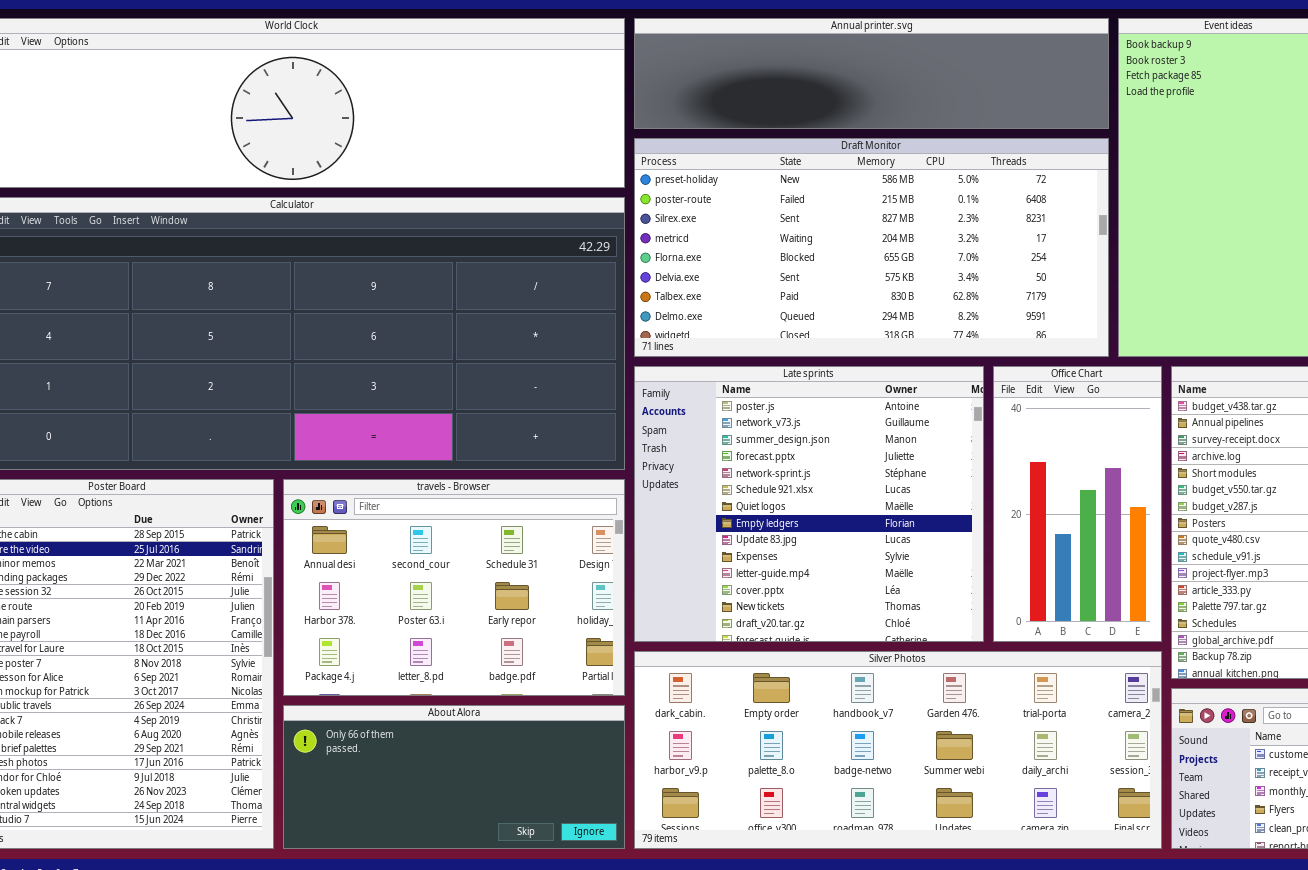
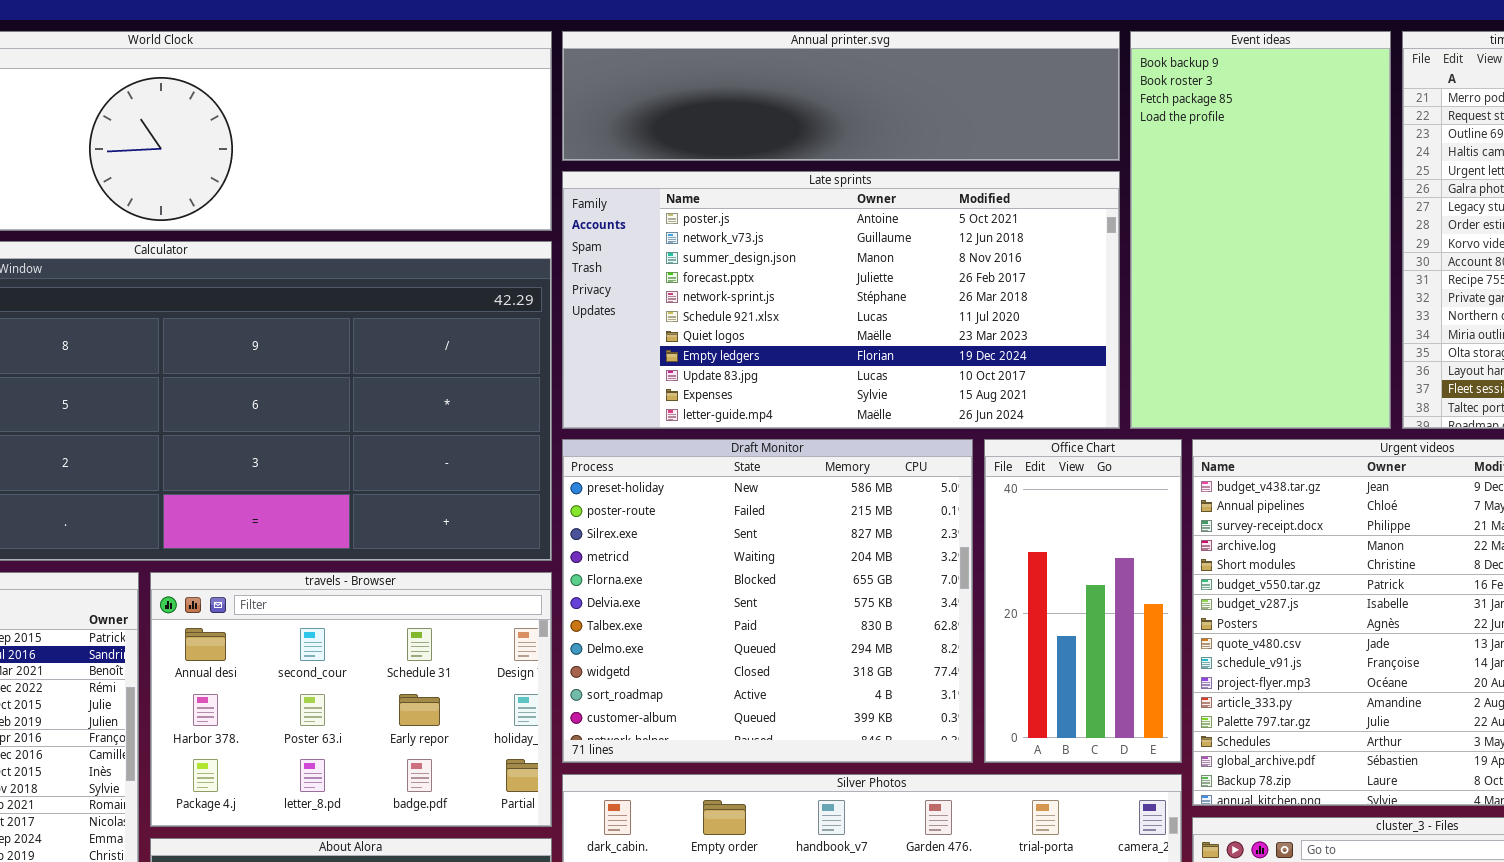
Draft Monitor: [634,138,1109,357] -> [562,439,973,763], moved, resized
Late sprints: [634,366,984,642] -> [562,171,1120,429], moved, resized

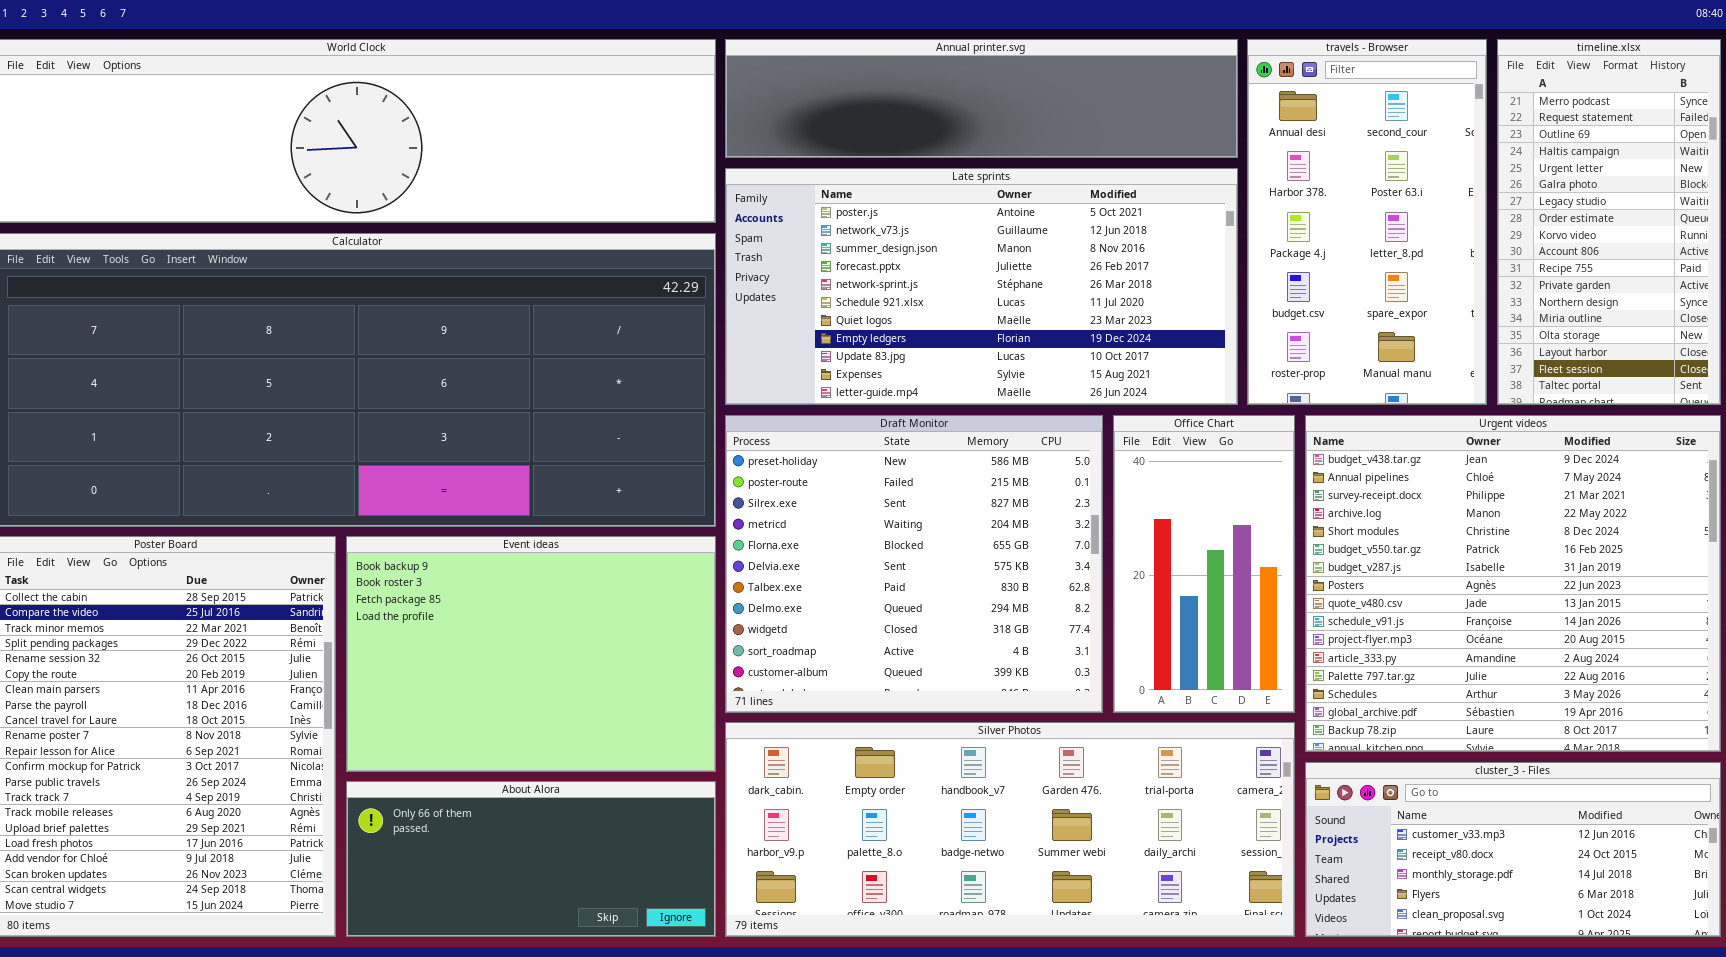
Event ideas: [1130,31,1391,429] -> [346,536,716,772], moved, resized
travels - Browser: [150,572,552,827] -> [1247,39,1487,405], moved, resized

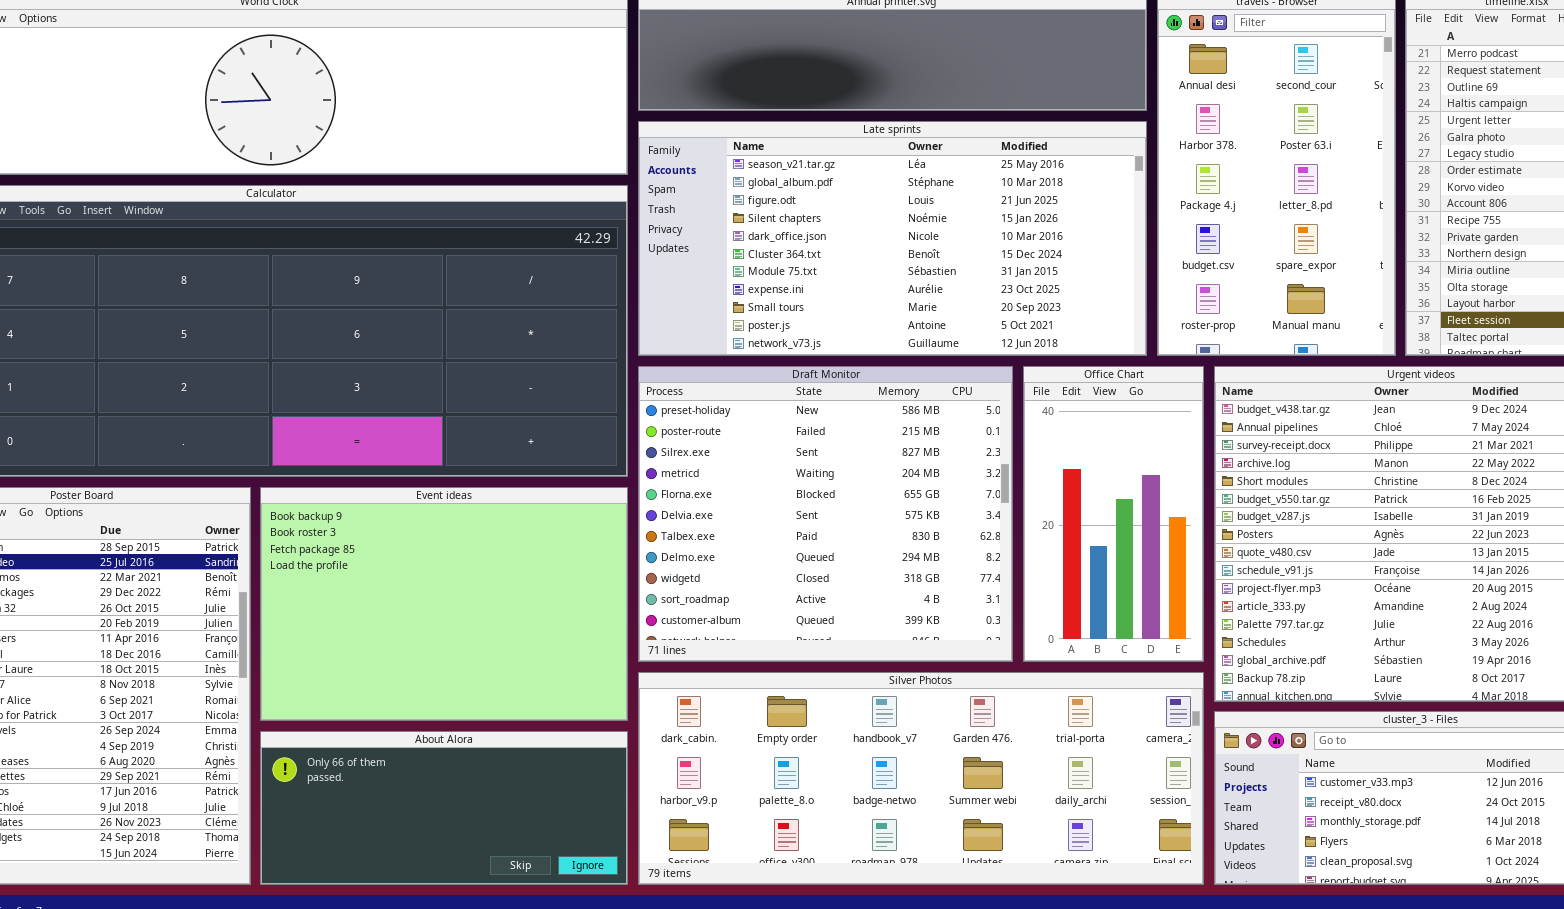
Late sprints: [725,168,1238,405] -> [638,121,1147,356], scrolled up 9 rows

